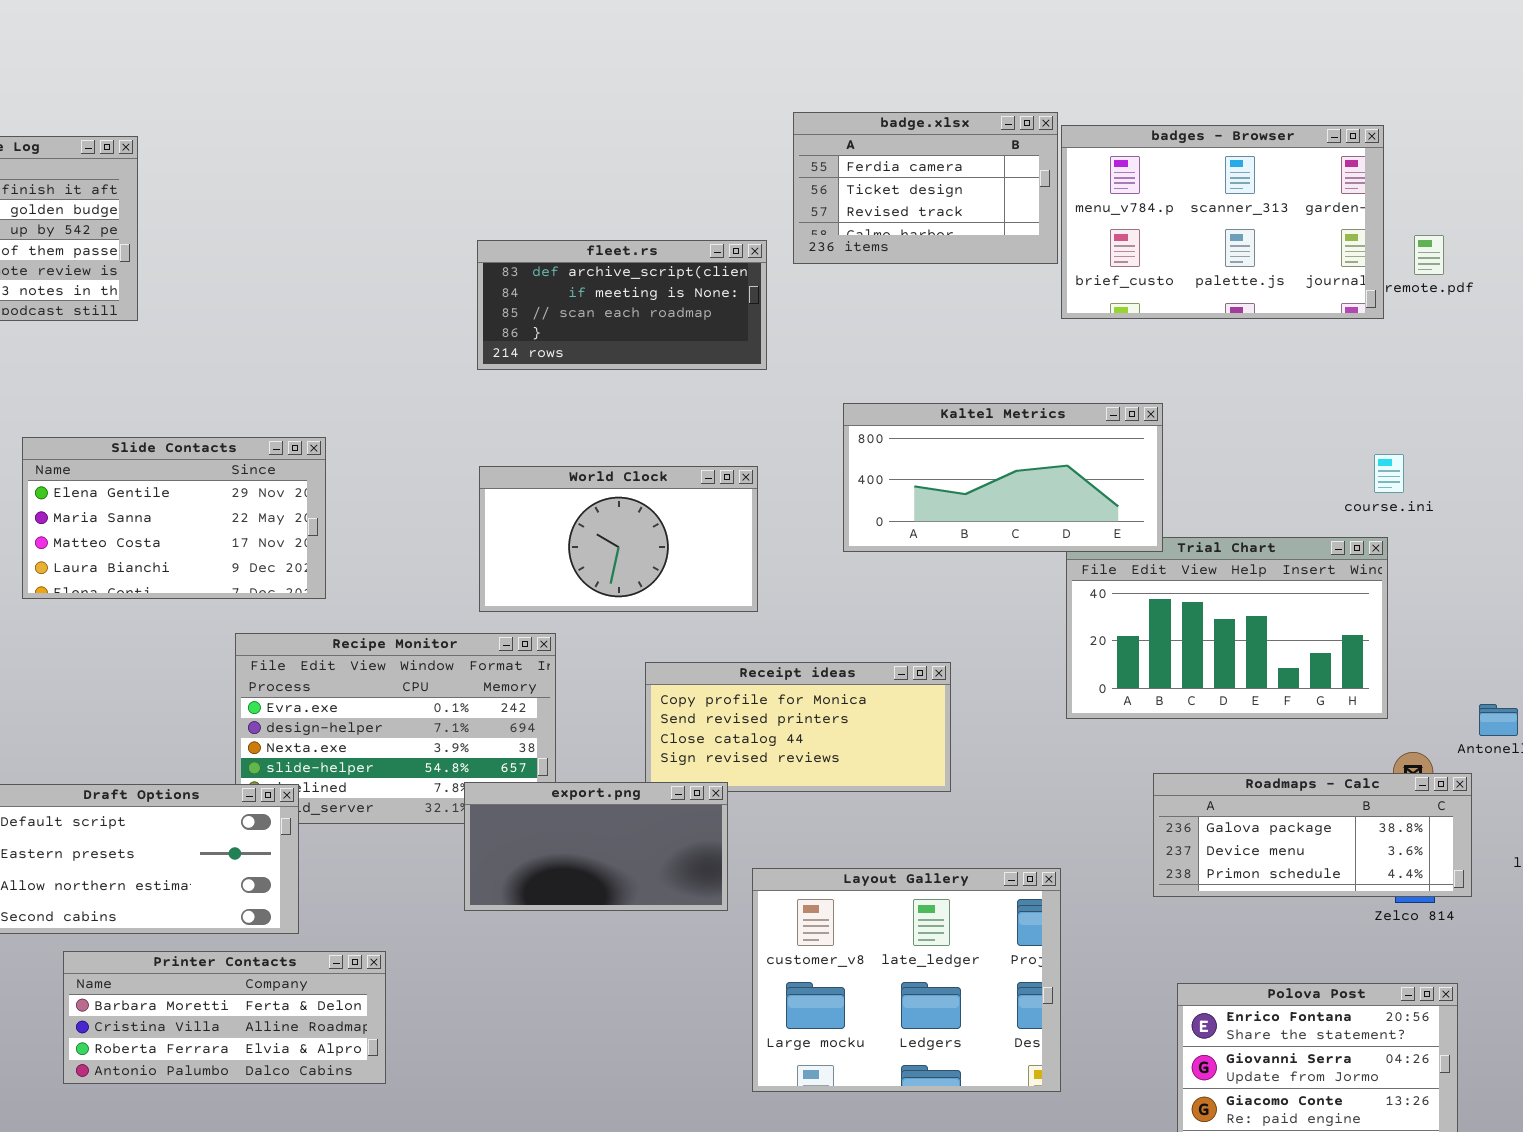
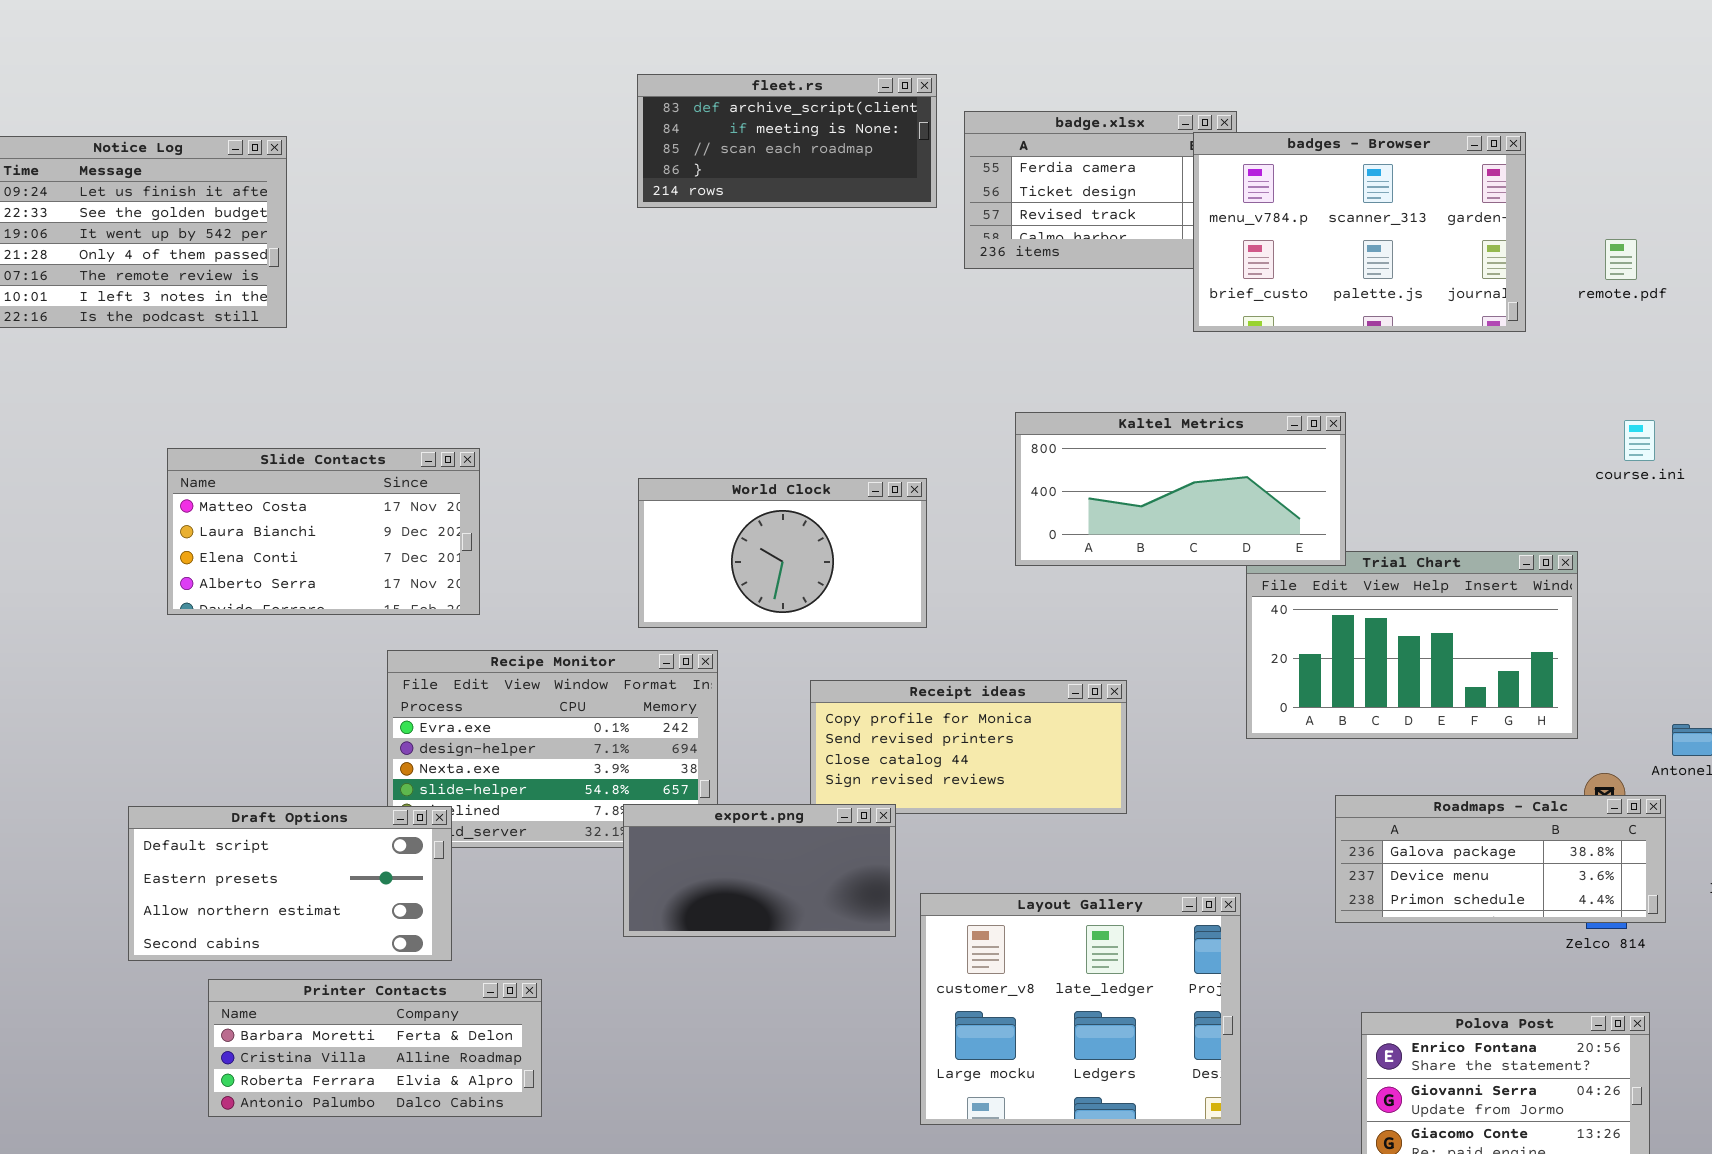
badges - Browser: [1061,125,1384,319] -> [1193,132,1526,332], moved
fleet.rs: [477,240,767,370] -> [637,74,937,208], moved
Slide Contacts: [22,437,326,599] -> [167,448,480,615], scrolled down 2 rows
course.ini: [1374,454,1404,493] -> [1624,420,1655,461], moved

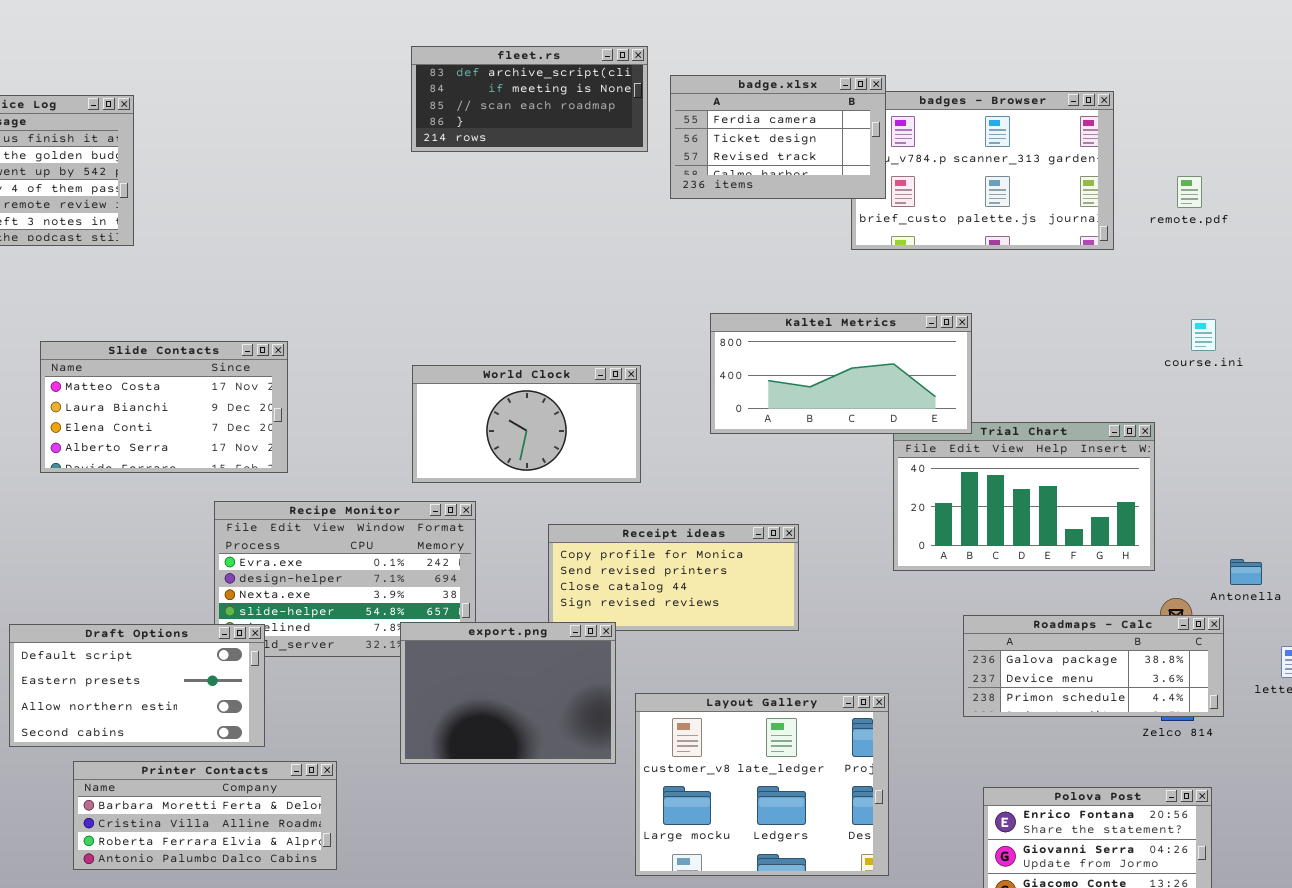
badge.xlsx: [964,111,1237,269] -> [670,75,886,199], raised
export.png: [623,804,896,937] -> [400,622,616,764], resized

